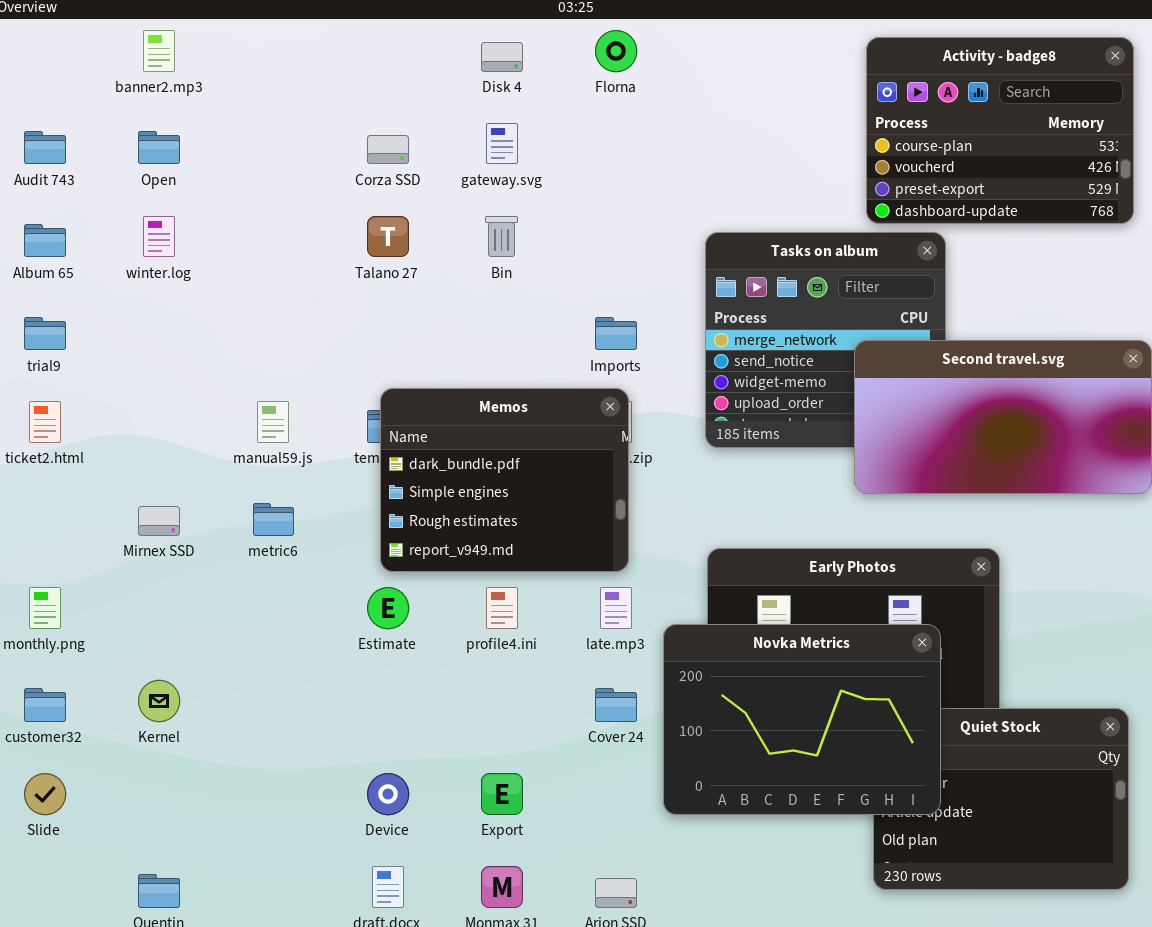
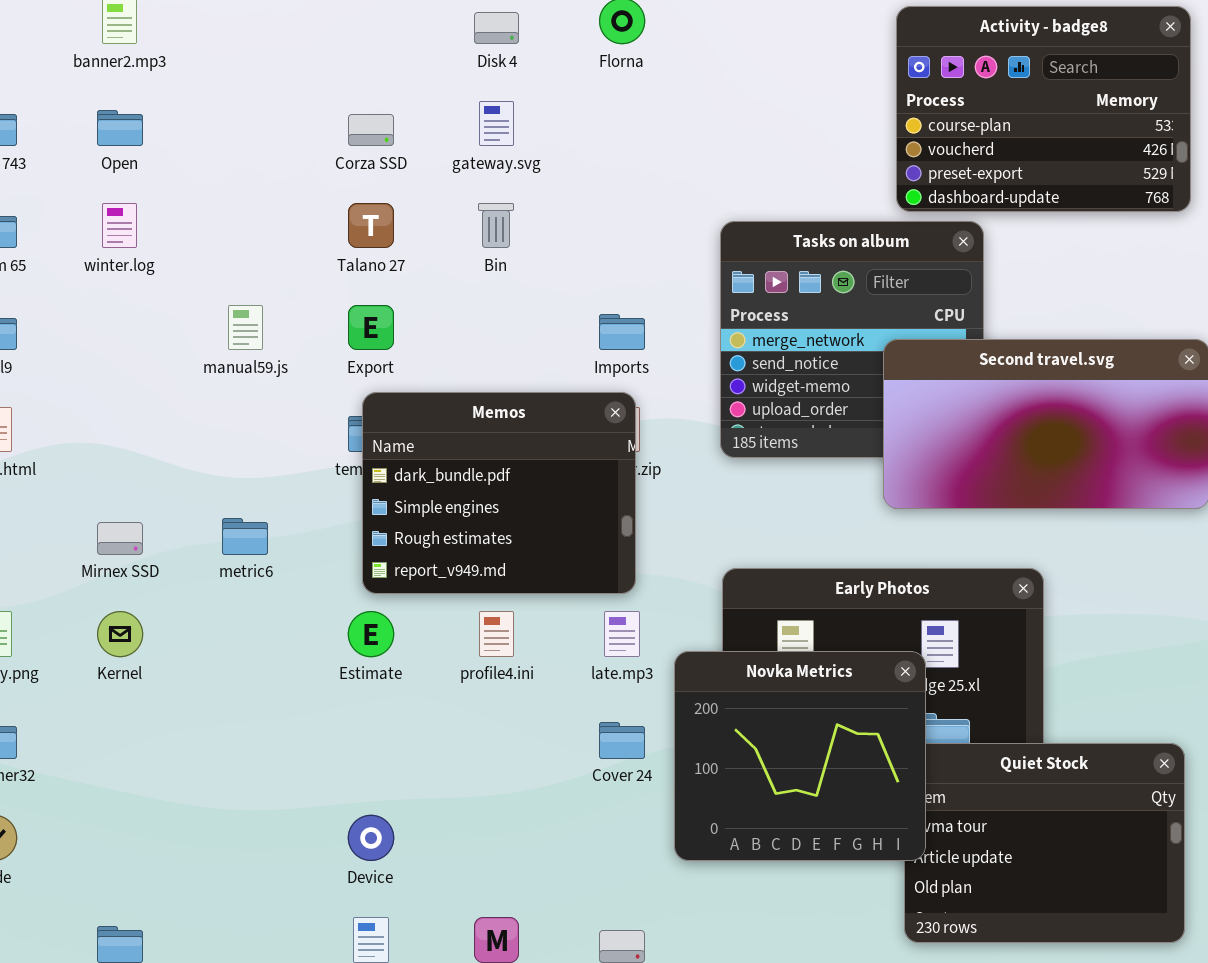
manual59.js: [257,401,289,443] -> [228,305,263,350], moved
Novka Metrics: [663,624,941,815] -> [674,651,926,861], resized
Kernel: [138,680,180,722] -> [97,611,143,657], moved
Export: [481,773,523,815] -> [348,305,394,350], moved

